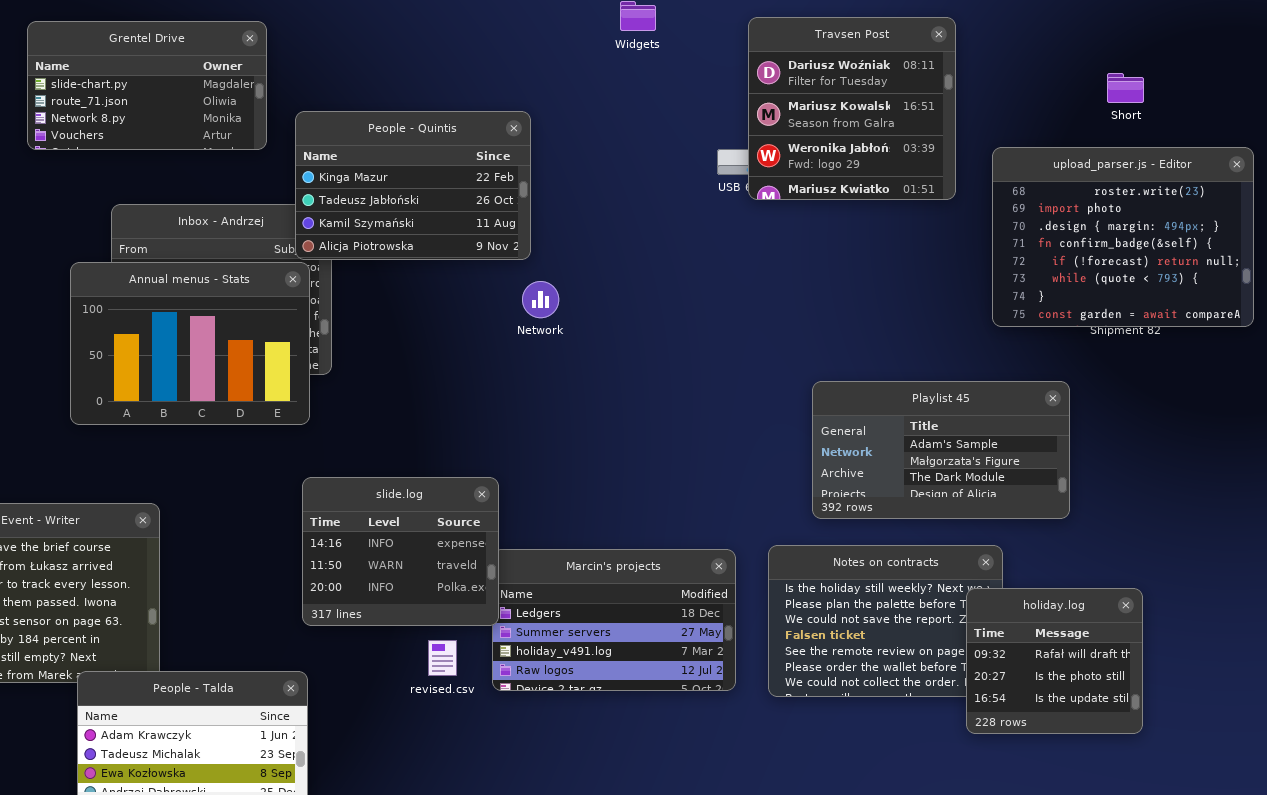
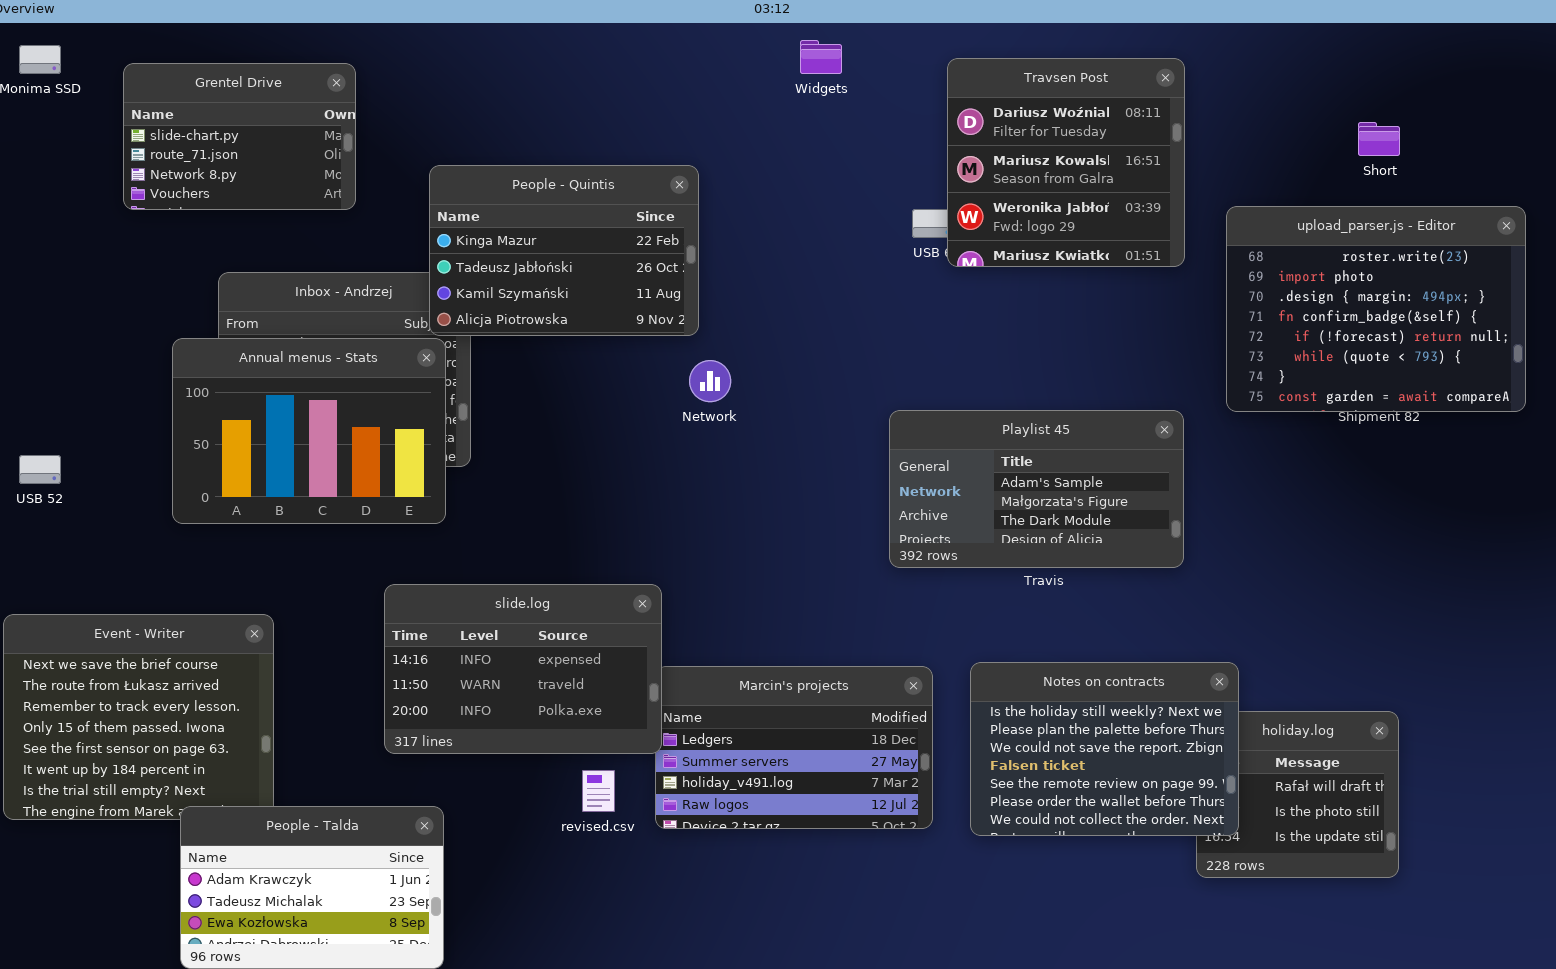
Grentel Drive: [27,21,267,150] -> [123,63,356,210], resized
Playlist 45: [812,381,1070,519] -> [889,410,1184,568], moved
slide.log: [302,477,499,626] -> [384,584,662,754], resized
Notes on contracts: [768,545,1003,697] -> [970,662,1239,836], raised

